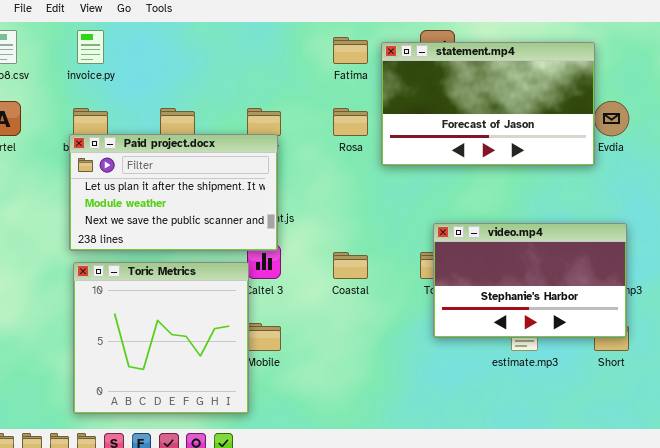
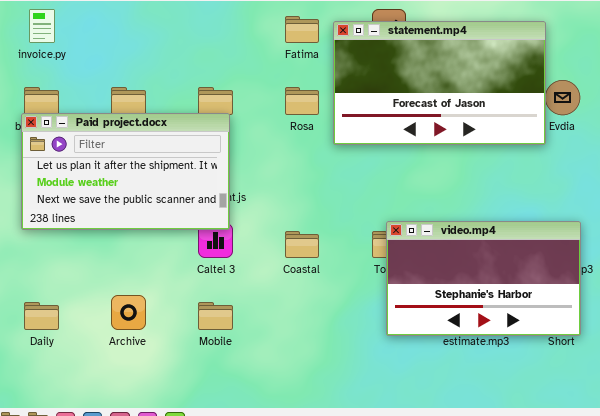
video.mp4: [433,223,627,338] -> [386,221,581,336], moved
Toric Metrics: [73,262,249,414] -> none, closed

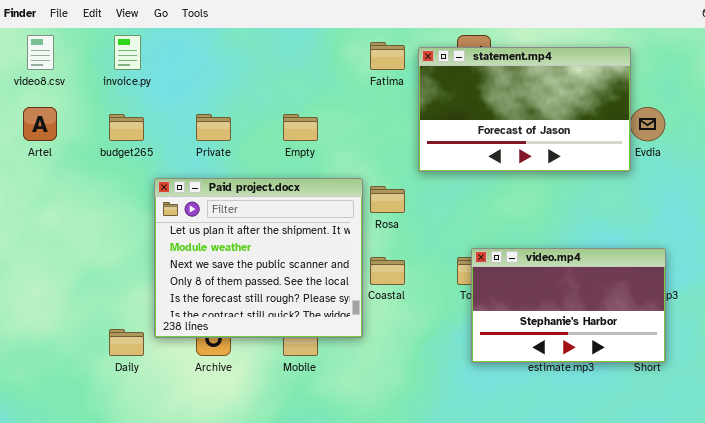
Rosa: [285,87,319,115] -> [370,186,405,213], moved
Paid project.docx: [21,113,230,230] -> [154,178,363,338], moved, resized

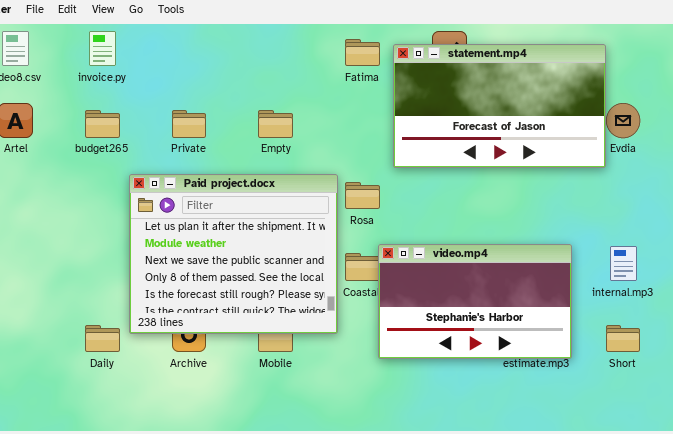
video.mp4: [471,248,666,363] -> [378,244,572,359], moved

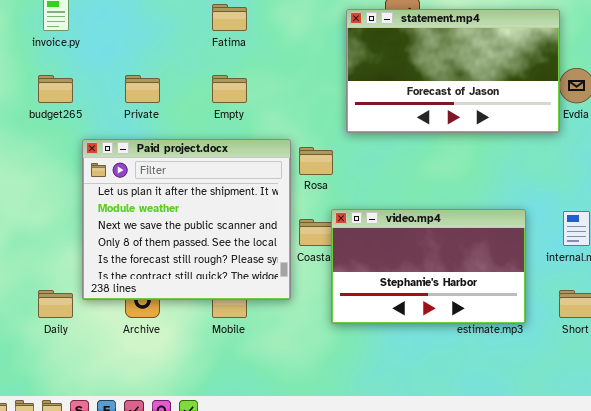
Fatima: [345,39,380,66] -> [212,4,247,31], moved

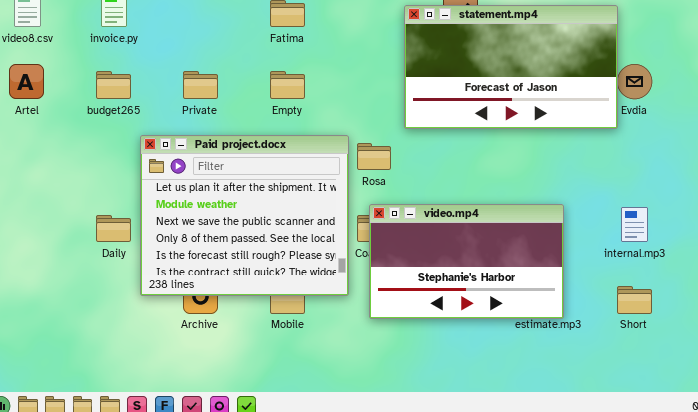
video.mp4: [331,209,526,324] -> [369,204,564,319], moved
Daily: [38,290,73,318] -> [96,215,131,242], moved

